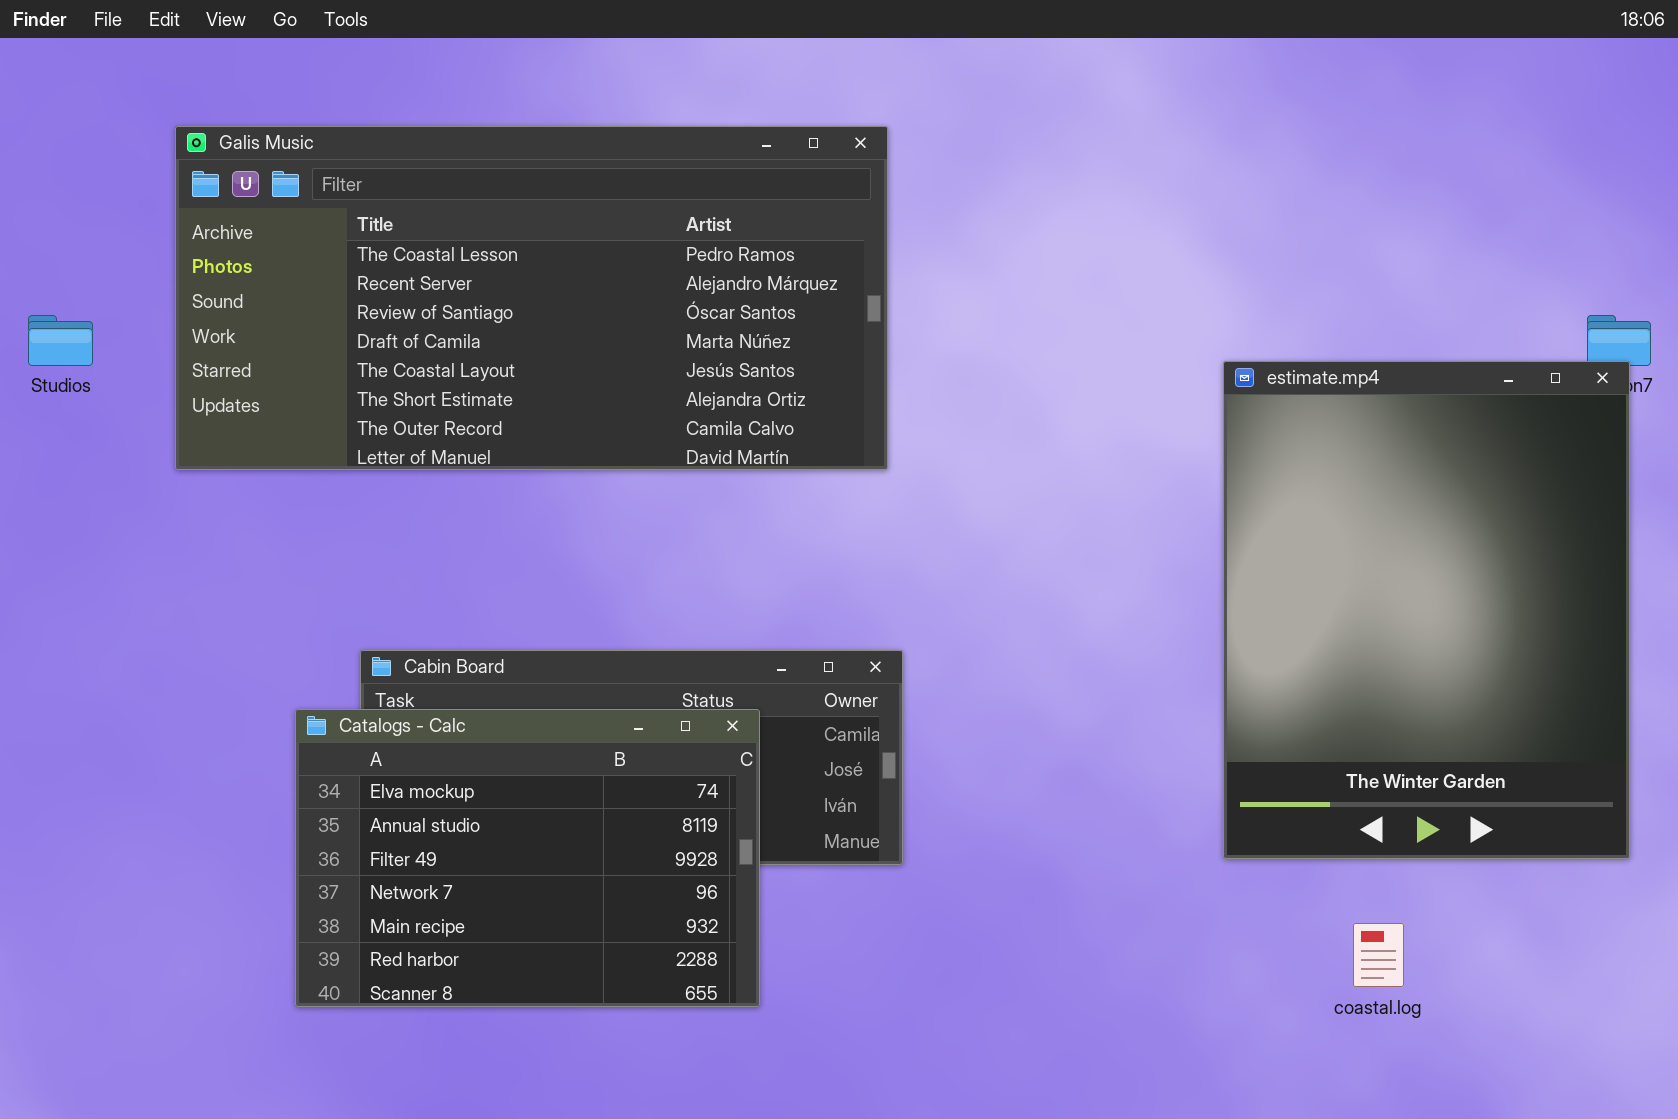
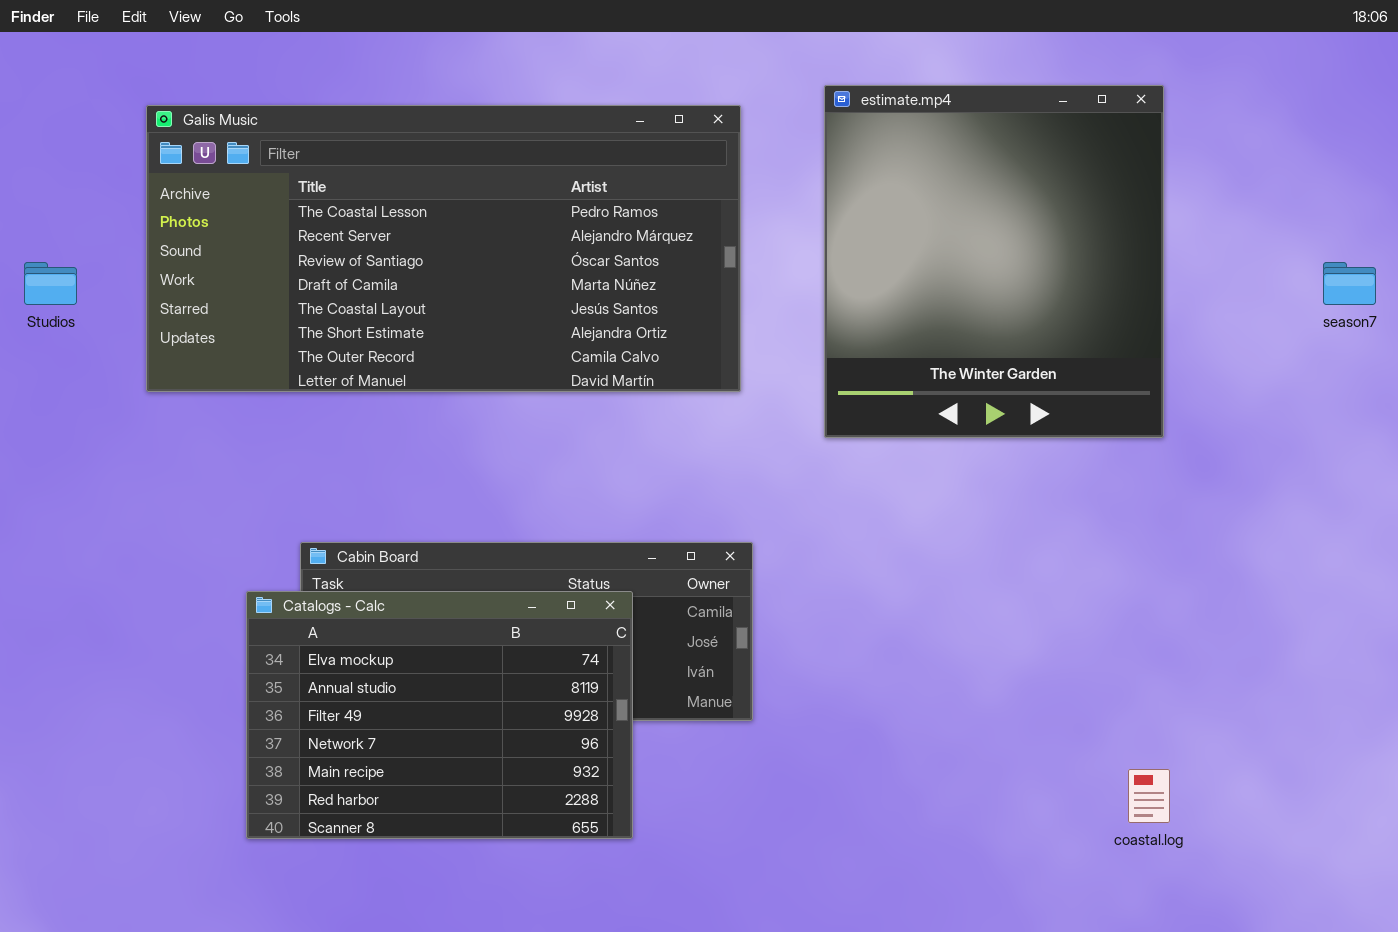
estimate.mp4: [1223,361,1630,859] -> [824,85,1164,438], moved, resized

